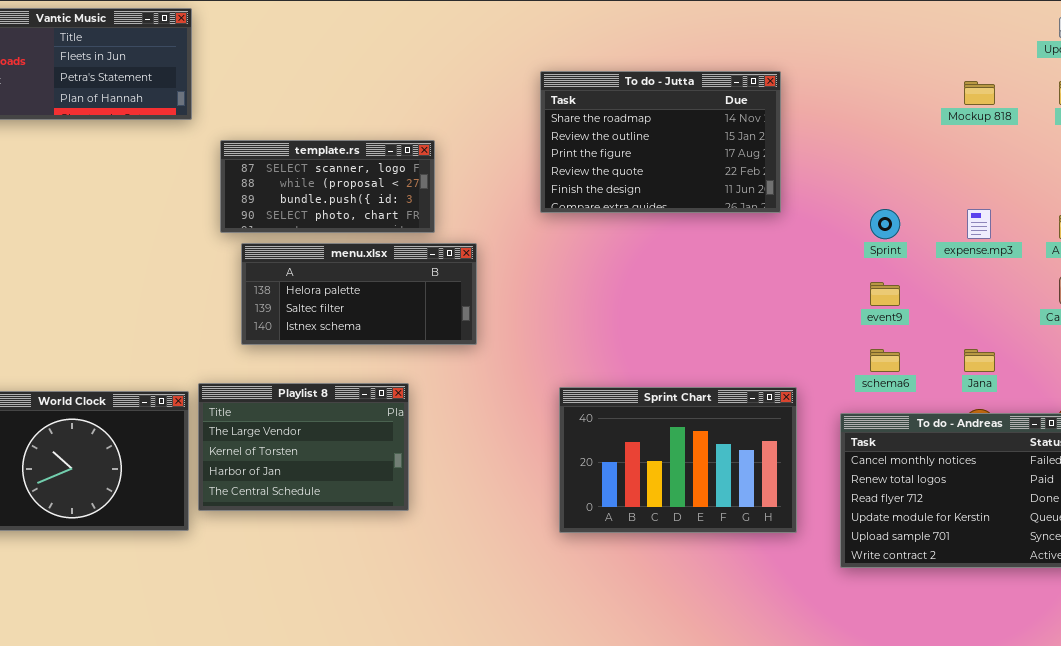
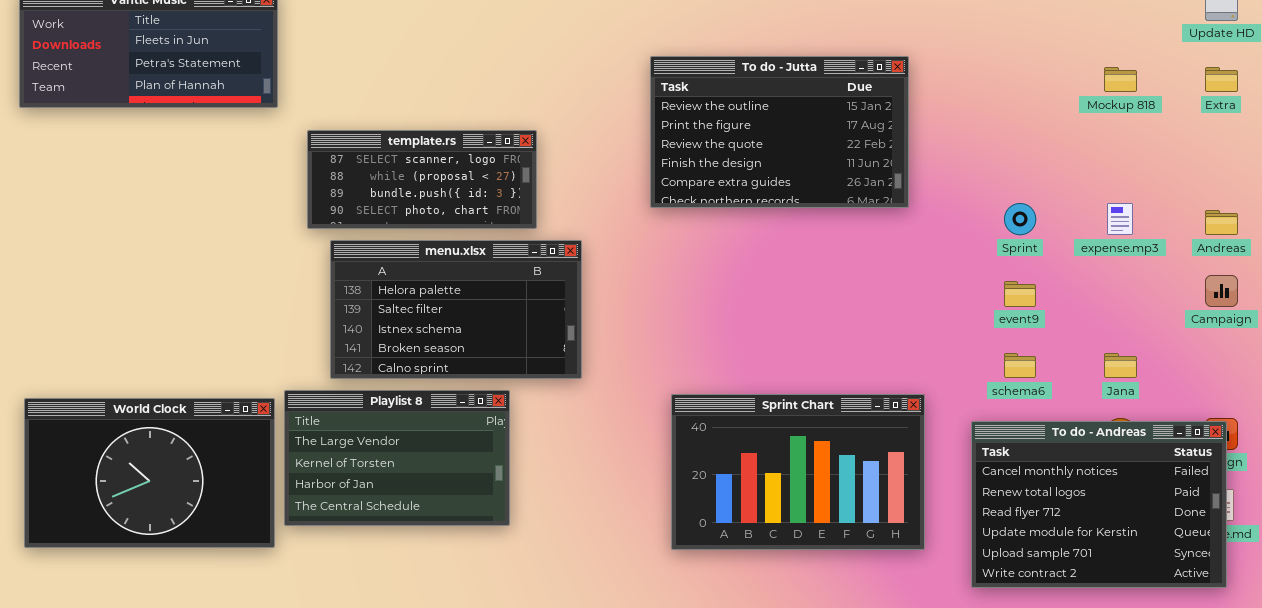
To do - Jutta: [540,71,781,213] -> [650,56,909,208], scrolled down 1 row
menu.xlsx: [241,243,477,345] -> [330,240,582,379], resized

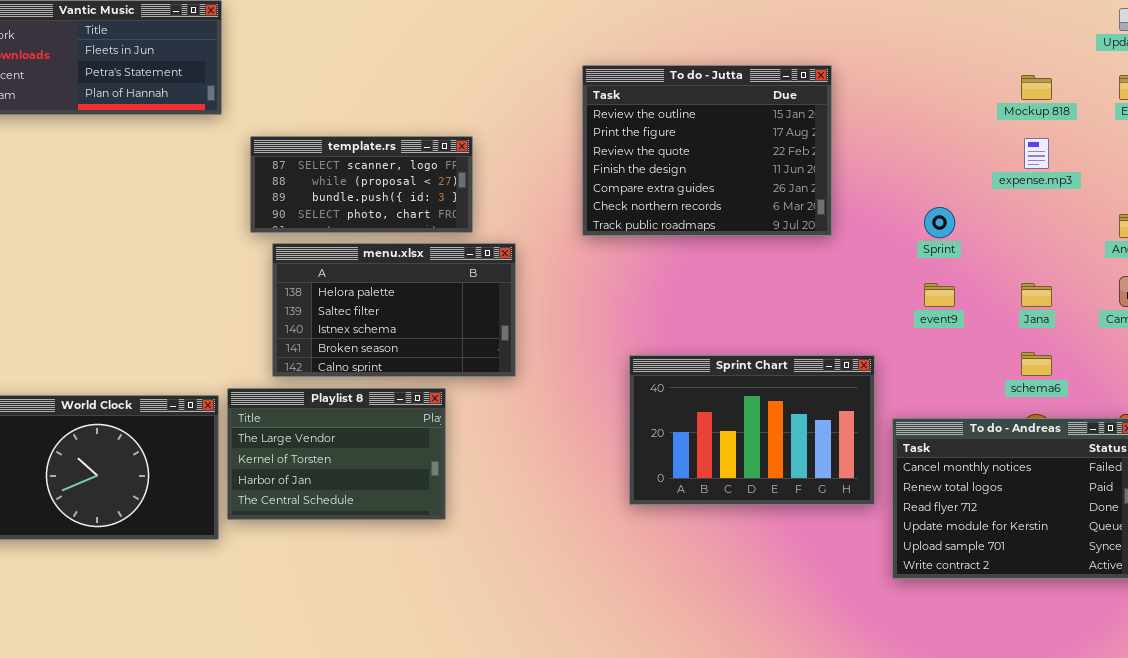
To do - Jutta: [650,56,909,208] -> [582,65,832,236], resized
expense.mp3: [1107,203,1133,235] -> [1024,138,1049,169], moved
schema6: [1004,353,1036,378] -> [1021,352,1052,376], moved
Jana: [1104,353,1137,378] -> [1021,283,1052,307], moved
Sprint Chart: [671,394,925,550] -> [629,355,875,505], moved

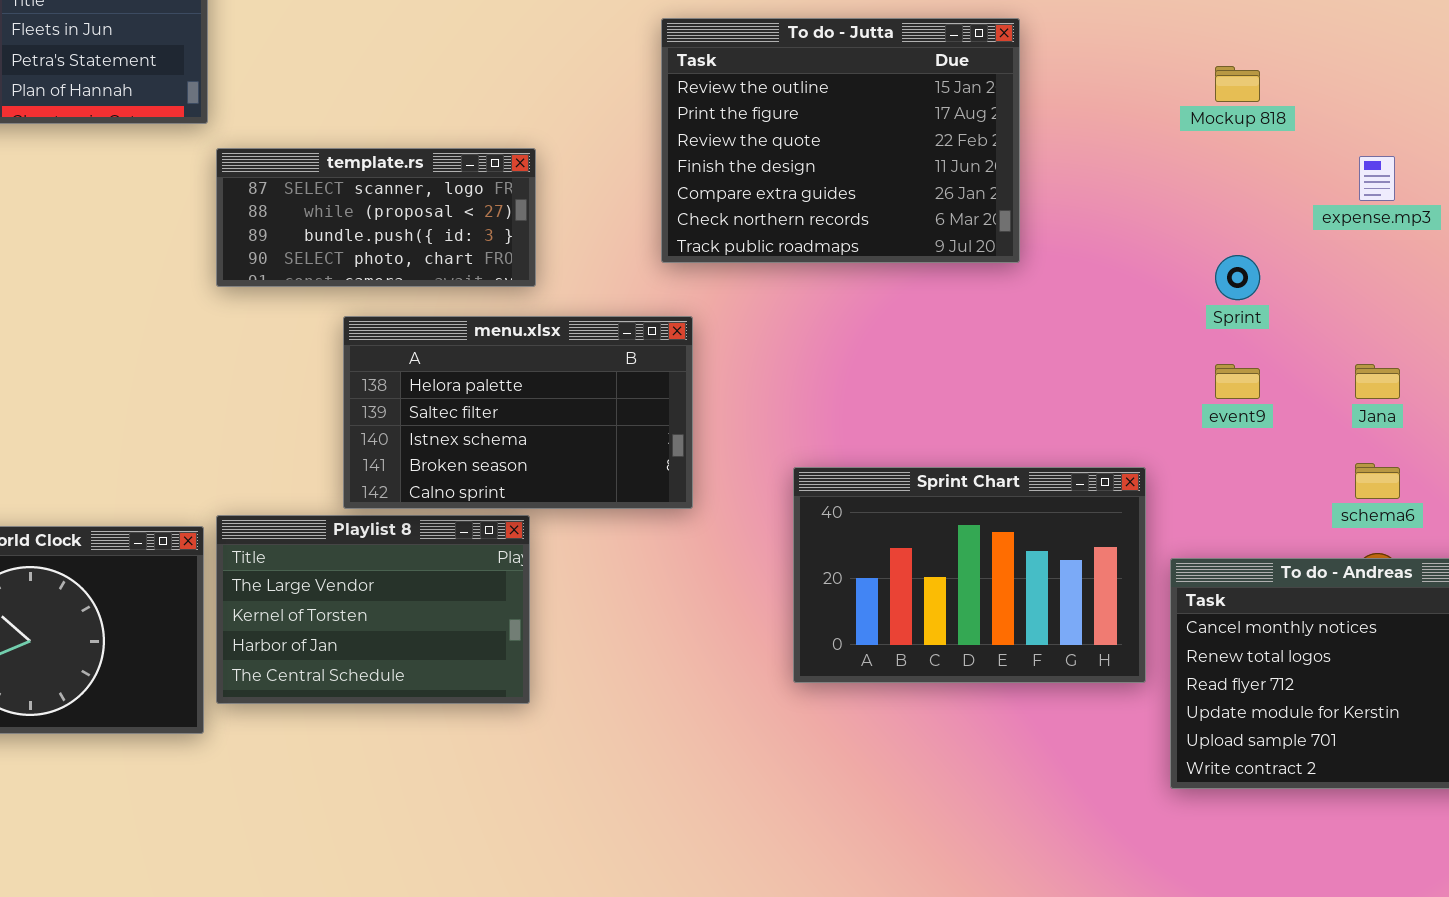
To do - Jutta: [582,65,832,236] -> [661,18,1020,263], moved
Mockup 818: [1021,75,1052,100] -> [1215,66,1260,102], moved
template.rs: [250,136,473,233] -> [216,148,536,287], moved
menu.xlsx: [272,243,516,377] -> [343,316,693,509], moved

